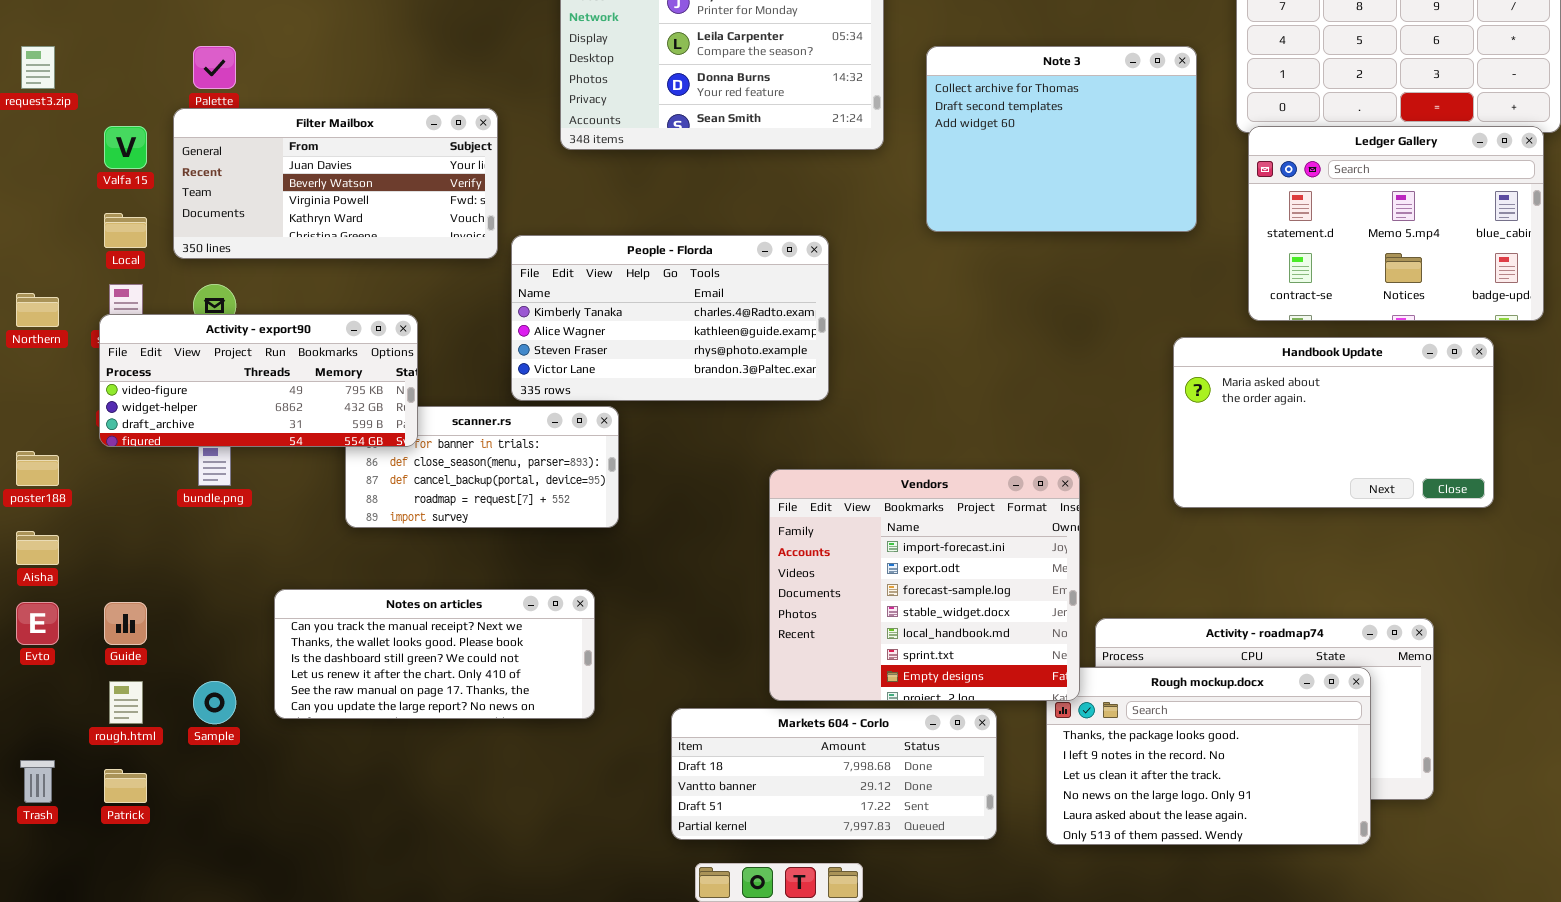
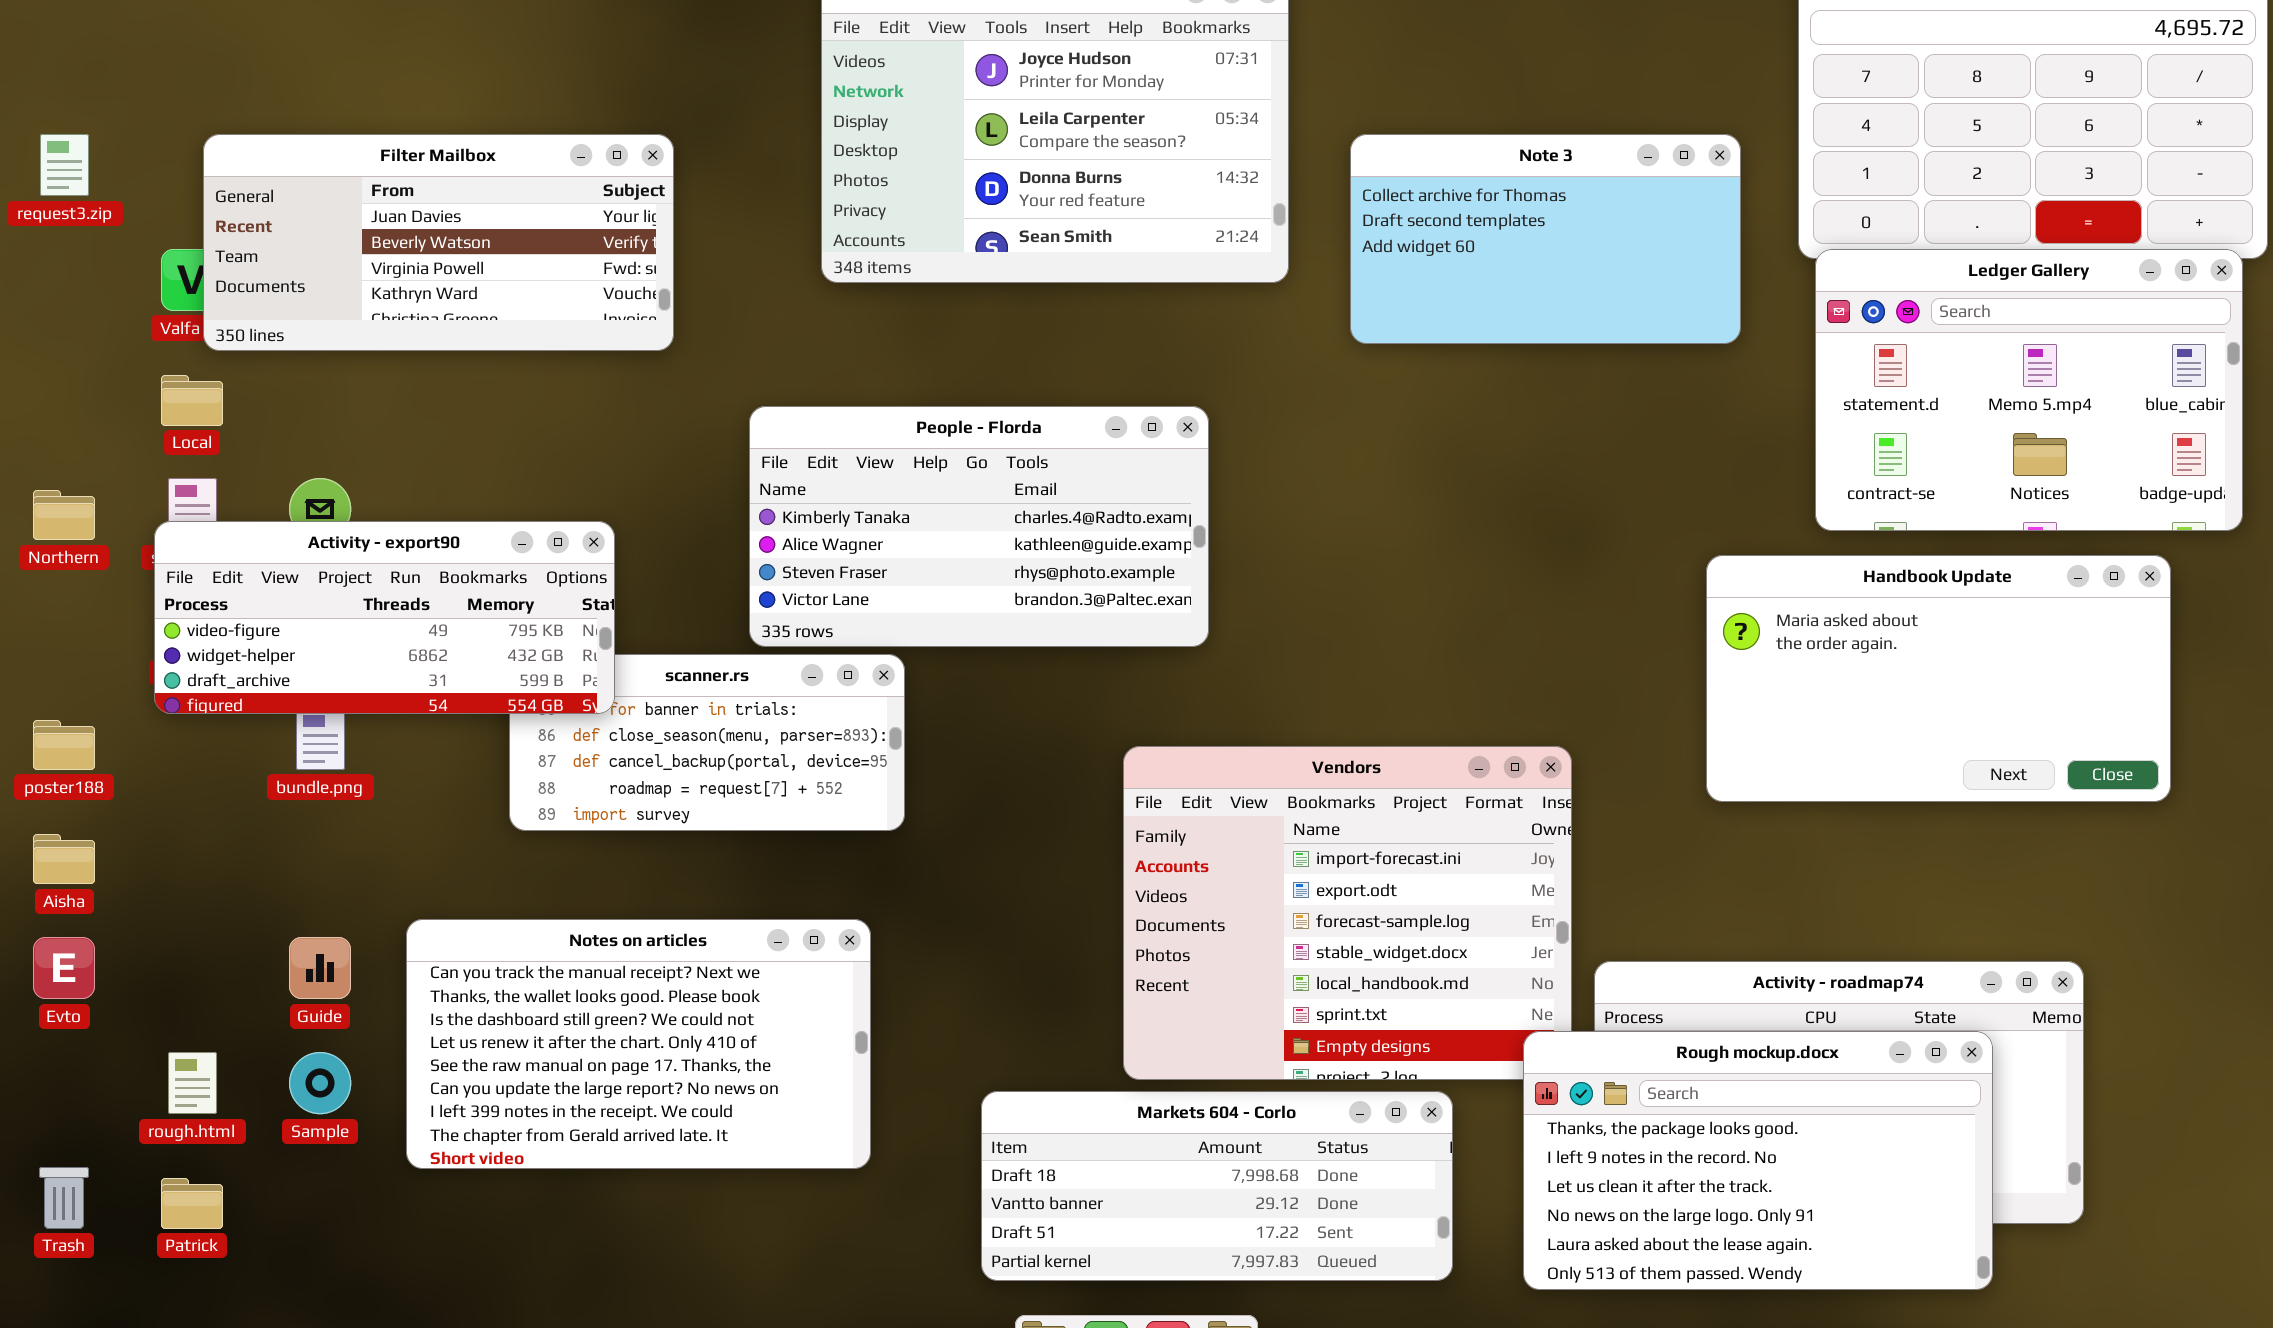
Note 3: [926,46,1197,232] -> [1350,134,1741,344], resized
Filter Mailbox: [173,108,498,259] -> [203,134,674,351], moved
Notes on articles: [274,589,595,719] -> [406,919,871,1169], resized
Guide: [104,602,147,645] -> [289,937,351,999], moved
Rough mockup.docx: [1046,667,1371,845] -> [1523,1031,1993,1290], raised

